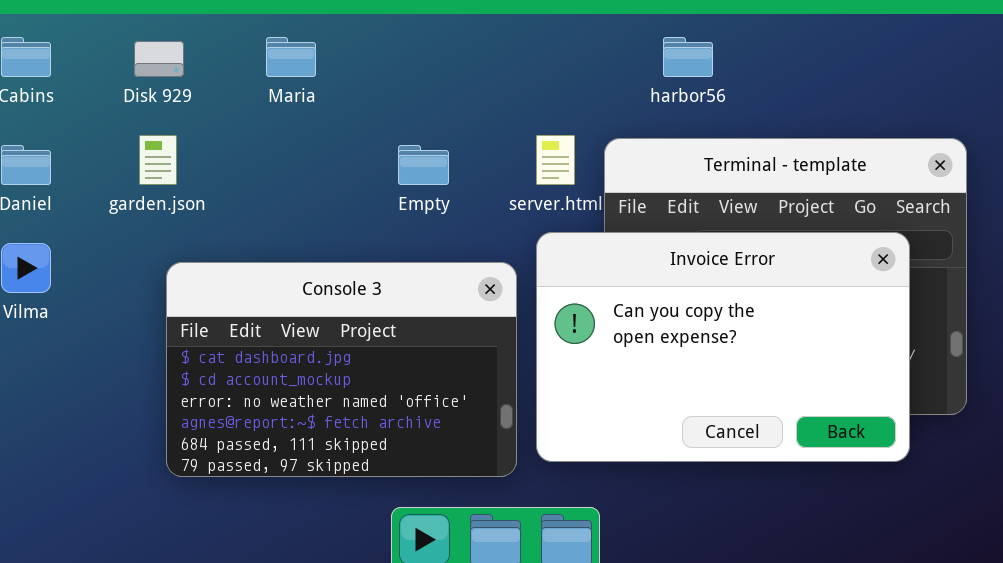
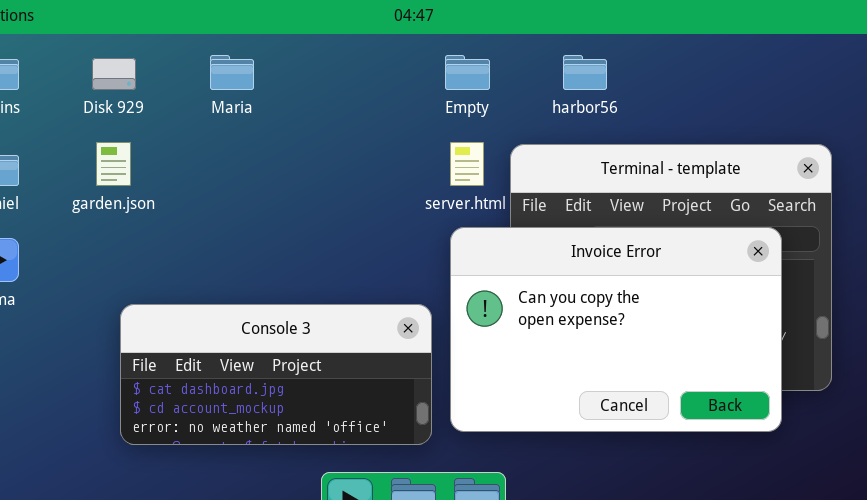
Empty: [398,145,449,185] -> [445,55,490,90], moved
Console 3: [166,262,517,477] -> [120,304,432,445], resized

